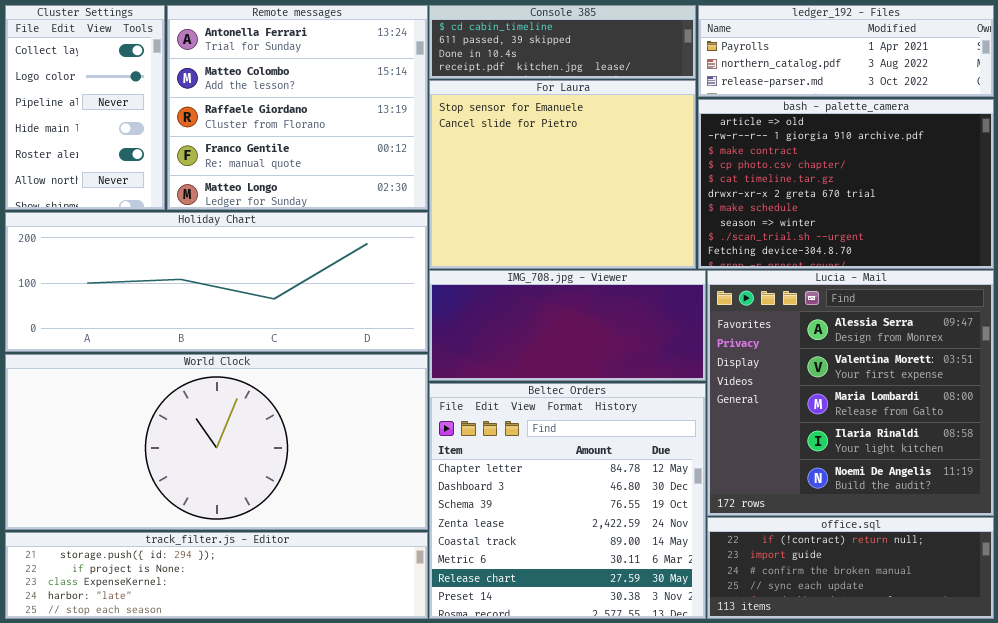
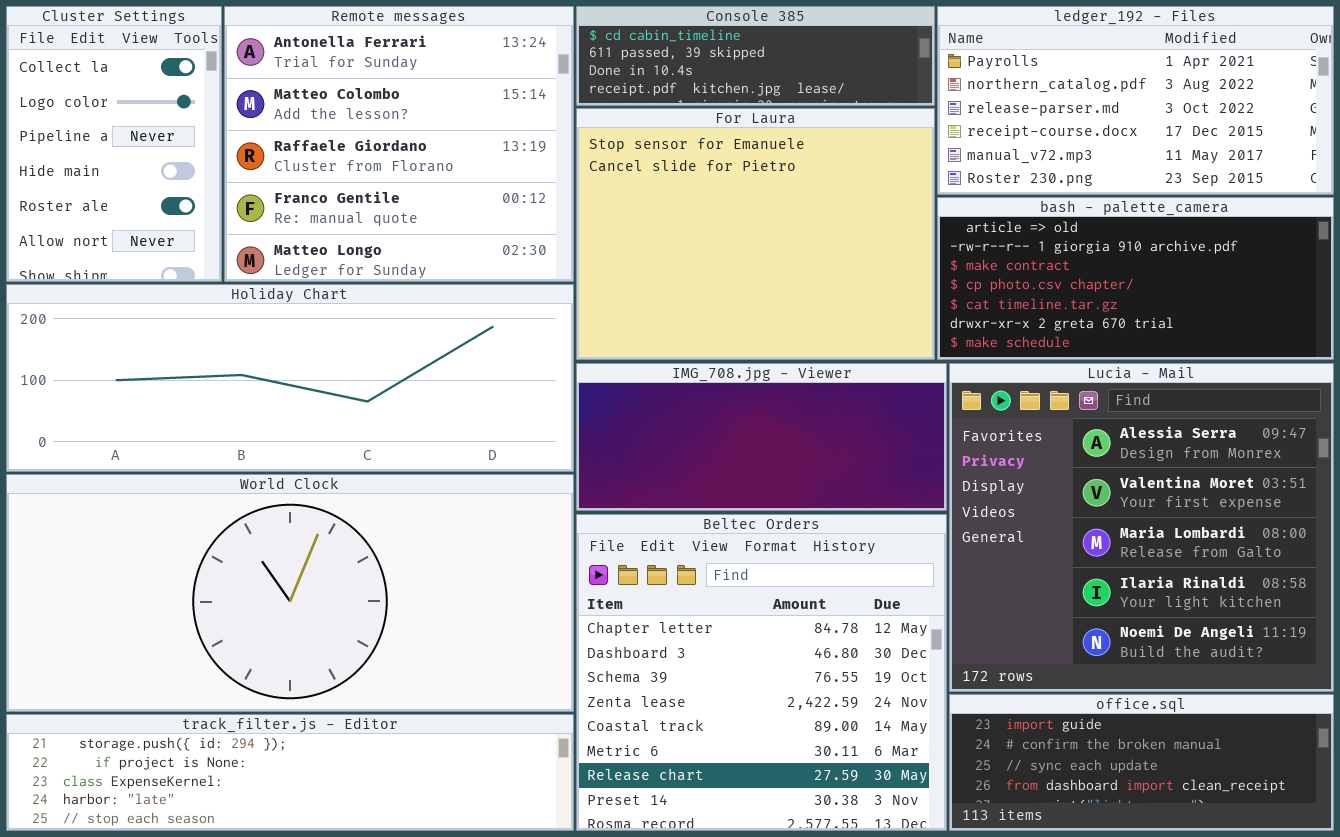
ledger_192 - Files: [698,5,994,97] -> [937,6,1334,195], resized
bash - palette_camera: [698,99,994,269] -> [937,197,1334,360], resized
office.sql: [707,517,994,619] -> [949,694,1334,831], scrolled down 1 row

